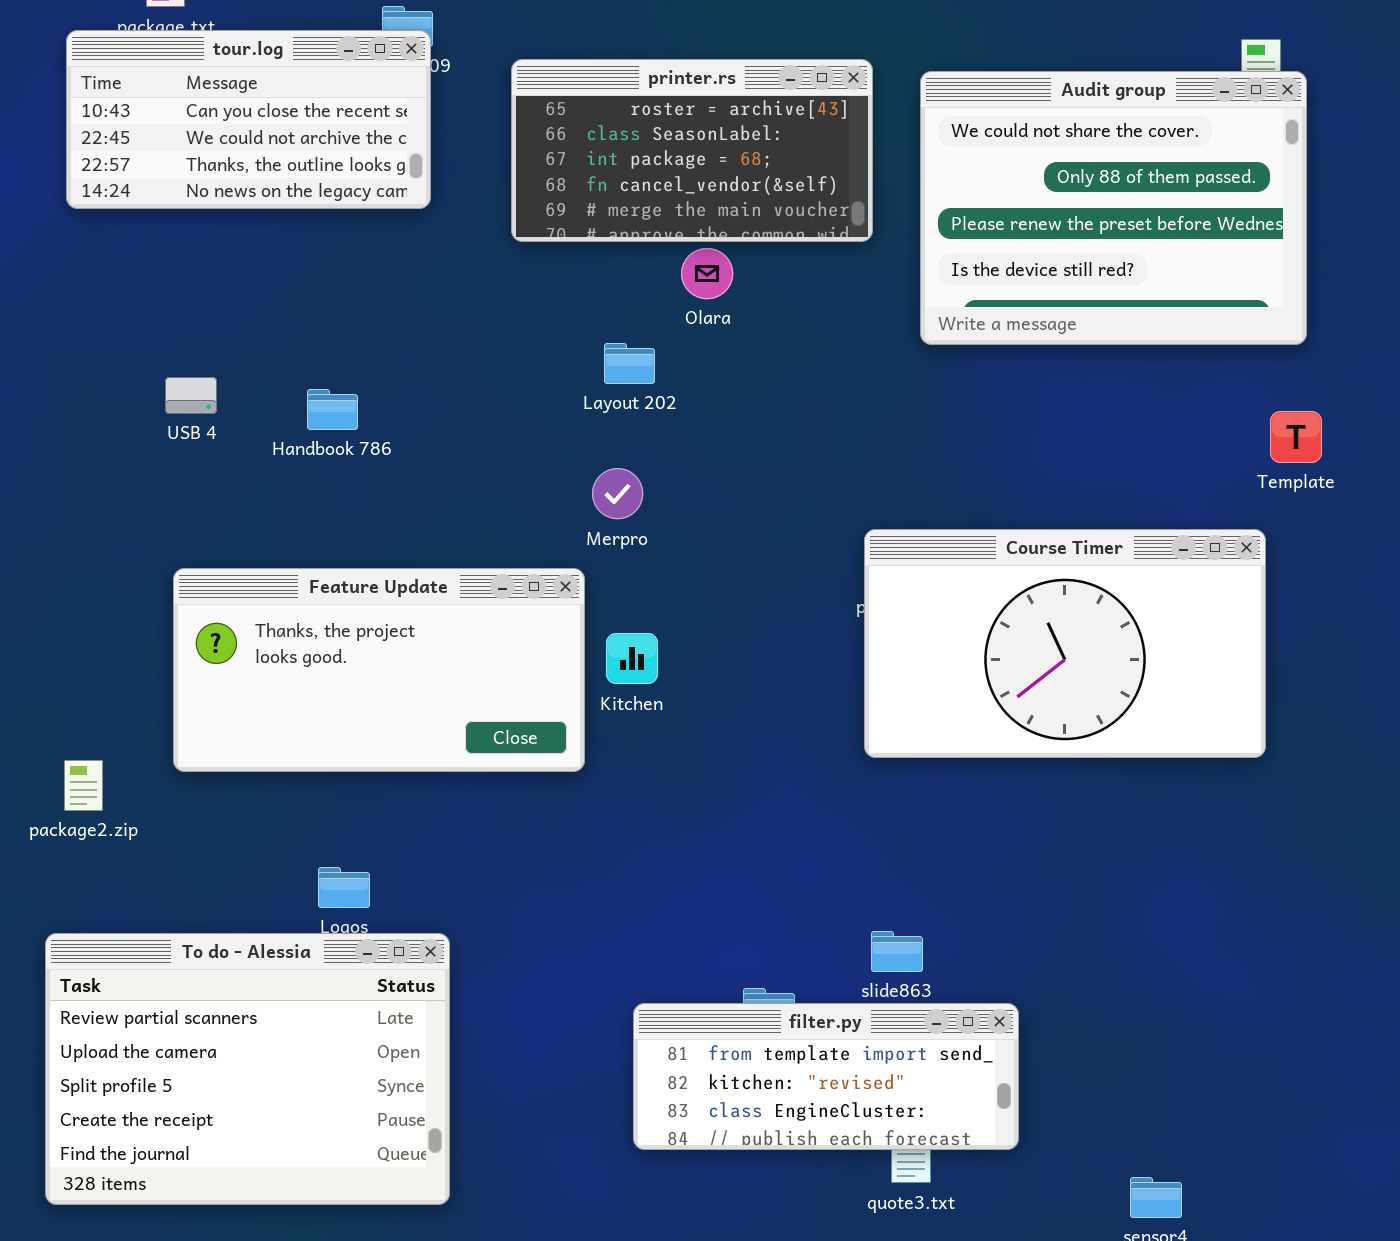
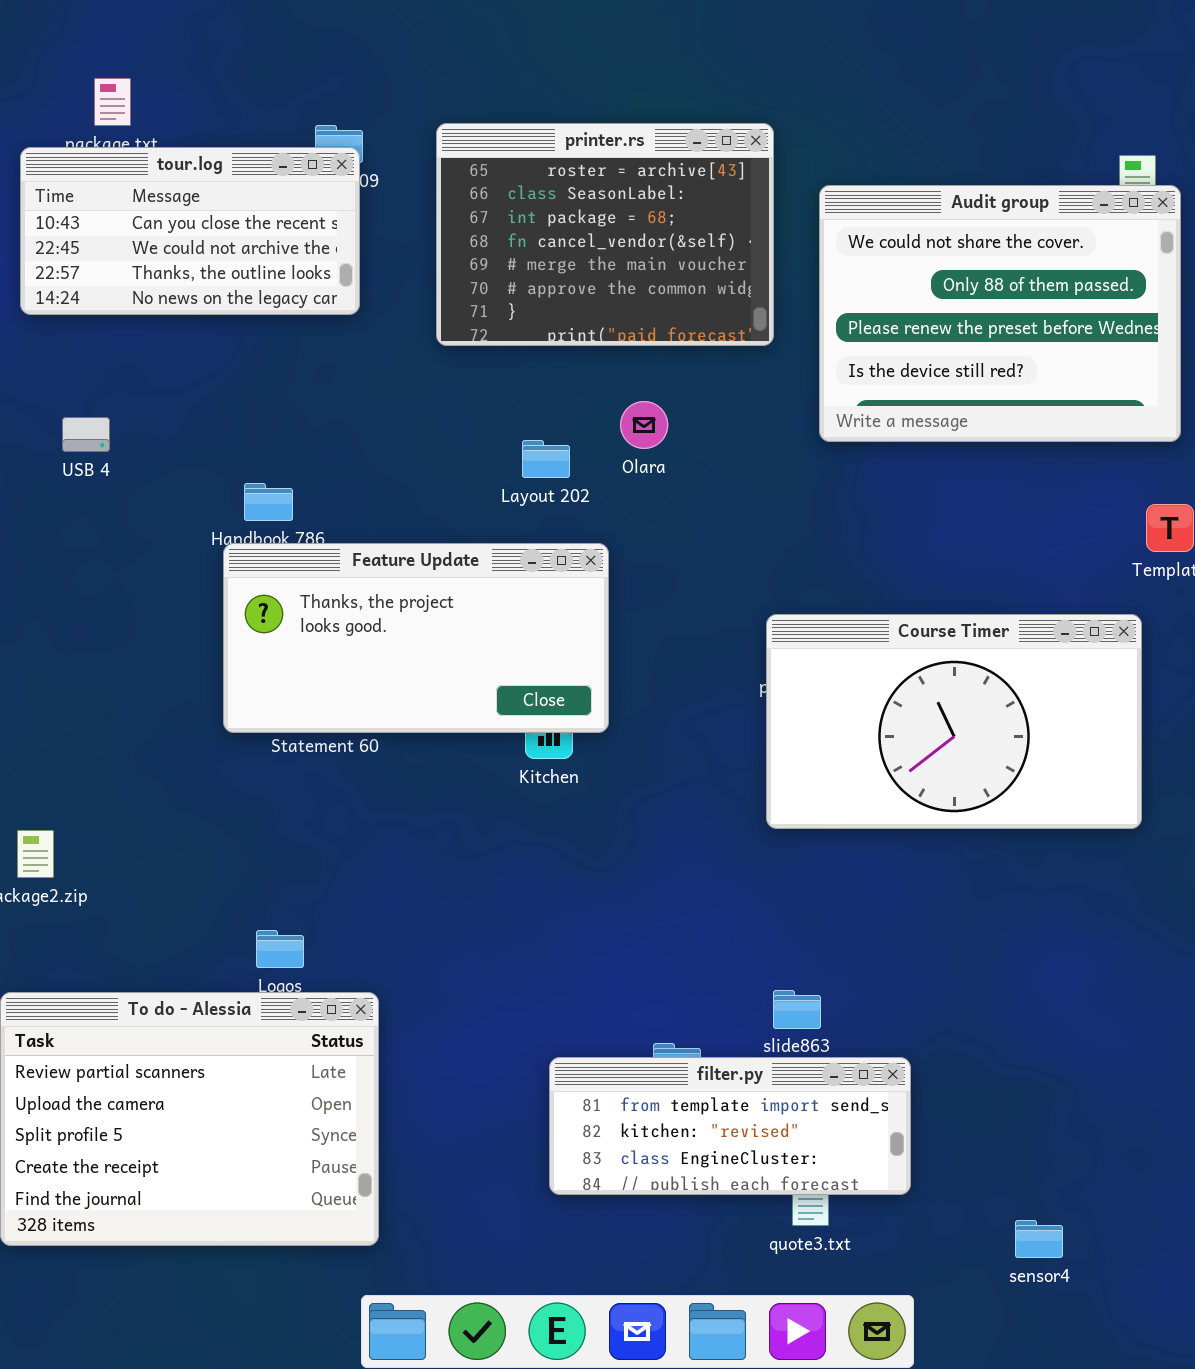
printer.rs: [511,59,873,242] -> [436,123,774,346], resized
Olara: [681,248,733,299] -> [620,401,668,449], moved
USB 4: [165,377,217,414] -> [62,417,110,452], moved
Feature Update: [173,568,585,772] -> [223,543,609,733], moved

